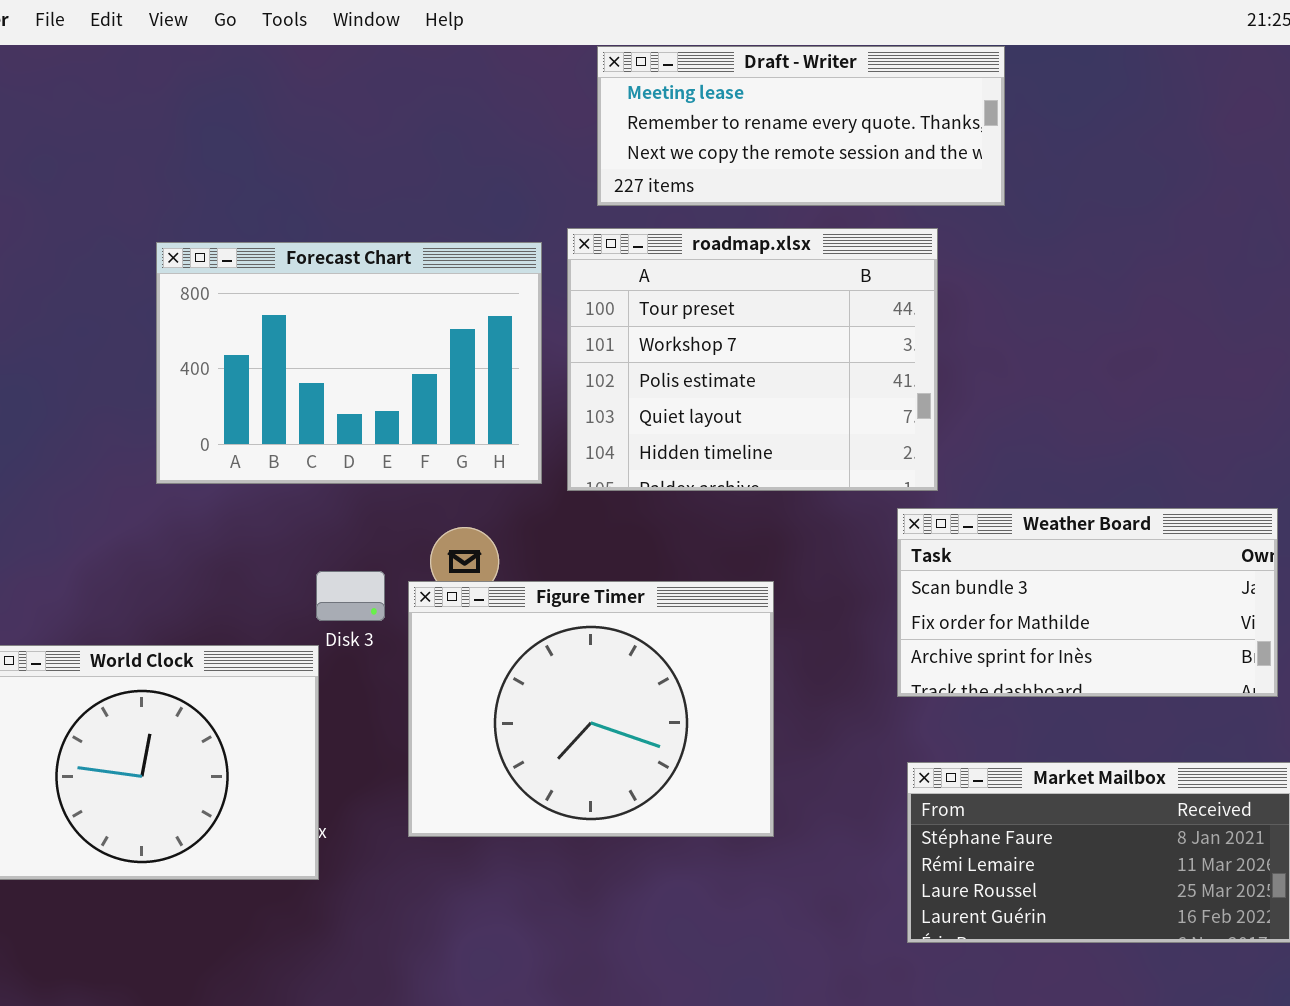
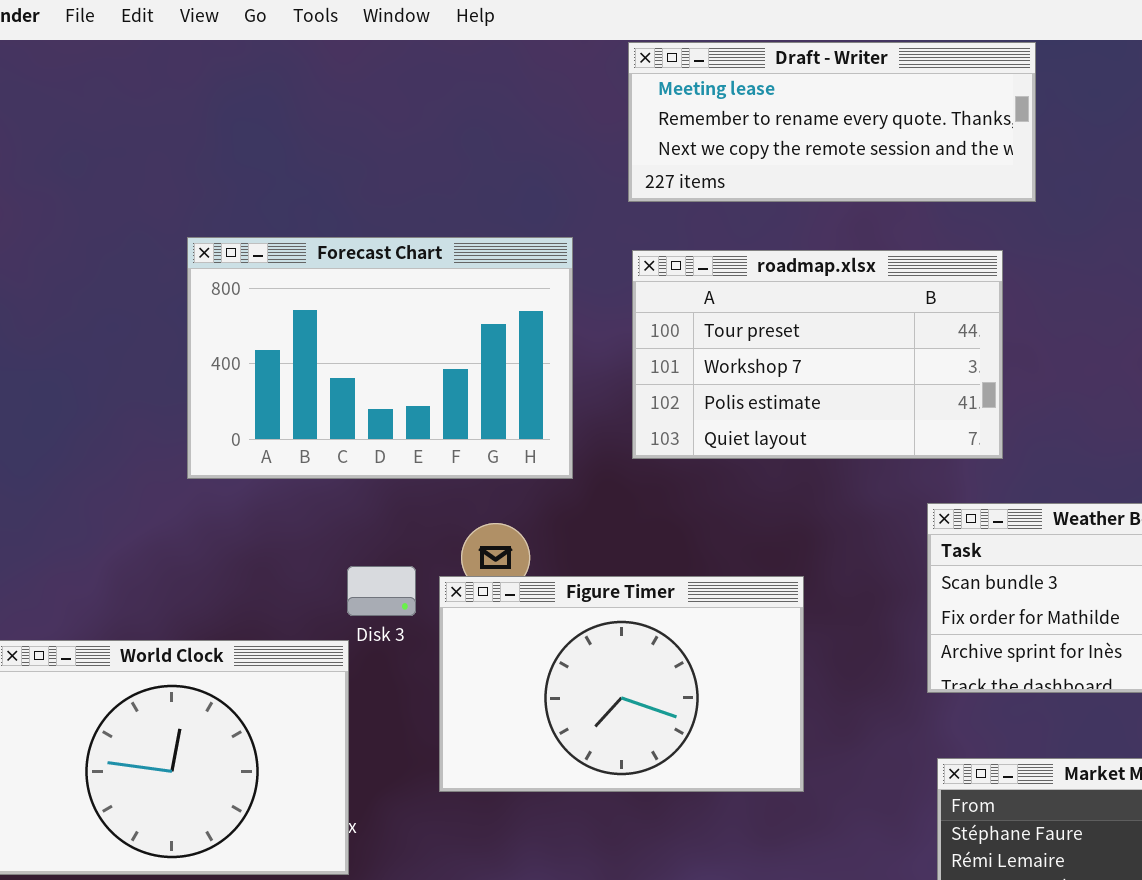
roadmap.xlsx: [567,228,938,491] -> [632,250,1003,459], moved, resized
Figure Timer: [408,581,774,837] -> [439,576,804,792], resized

